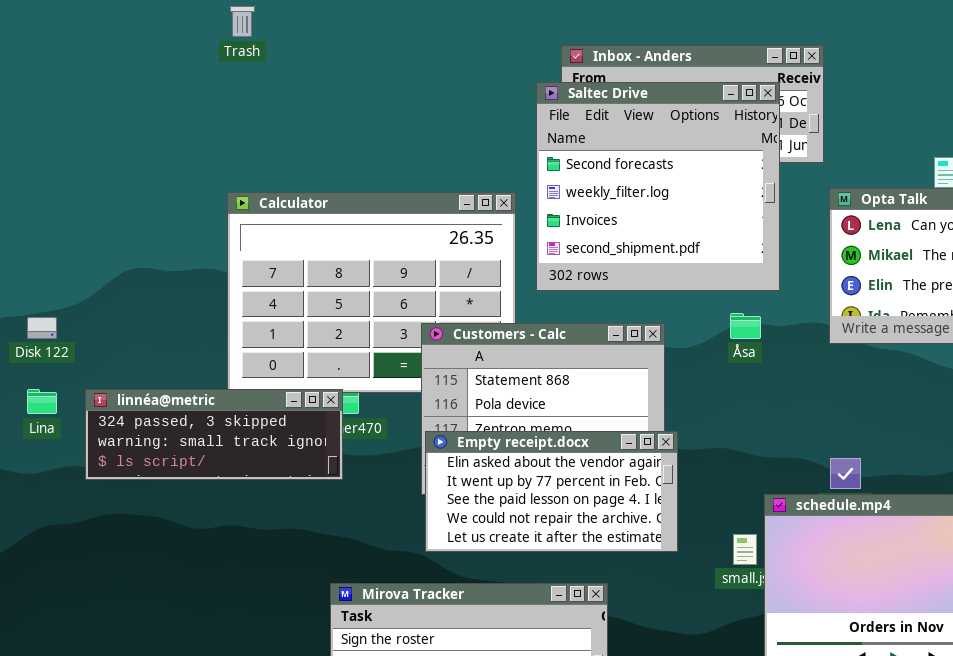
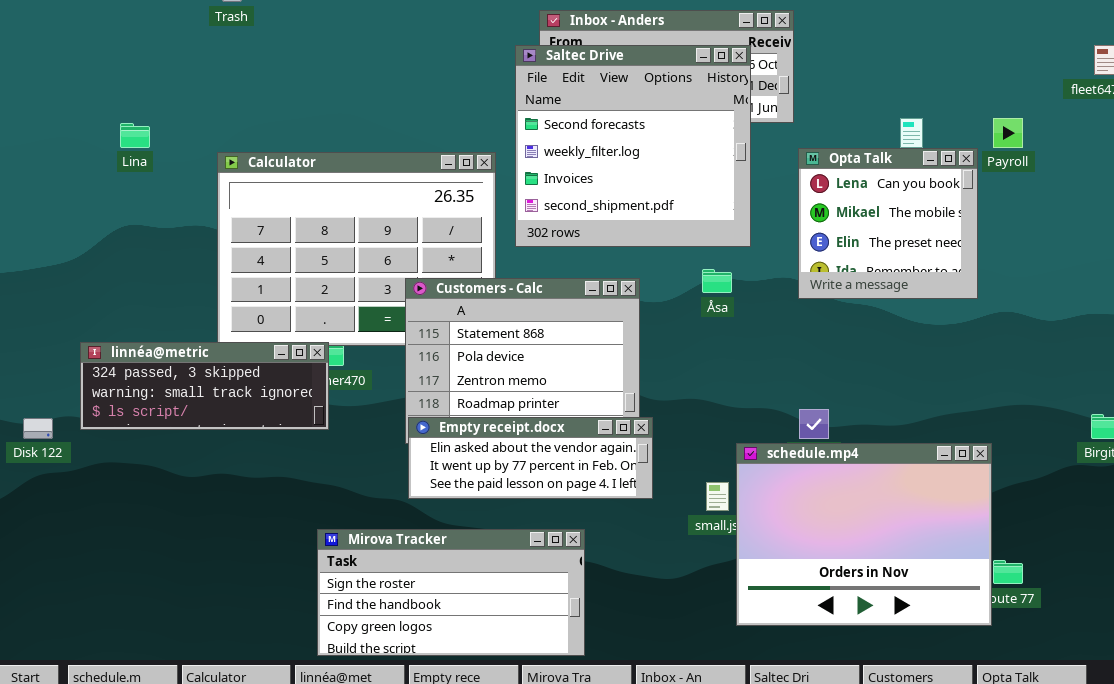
Disk 122: [27,317,57,339] -> [23,418,53,439], moved
Lina: [27,389,57,414] -> [120,123,150,148], moved
Empty receipt.docx: [425,431,678,552] -> [408,417,653,499], resized

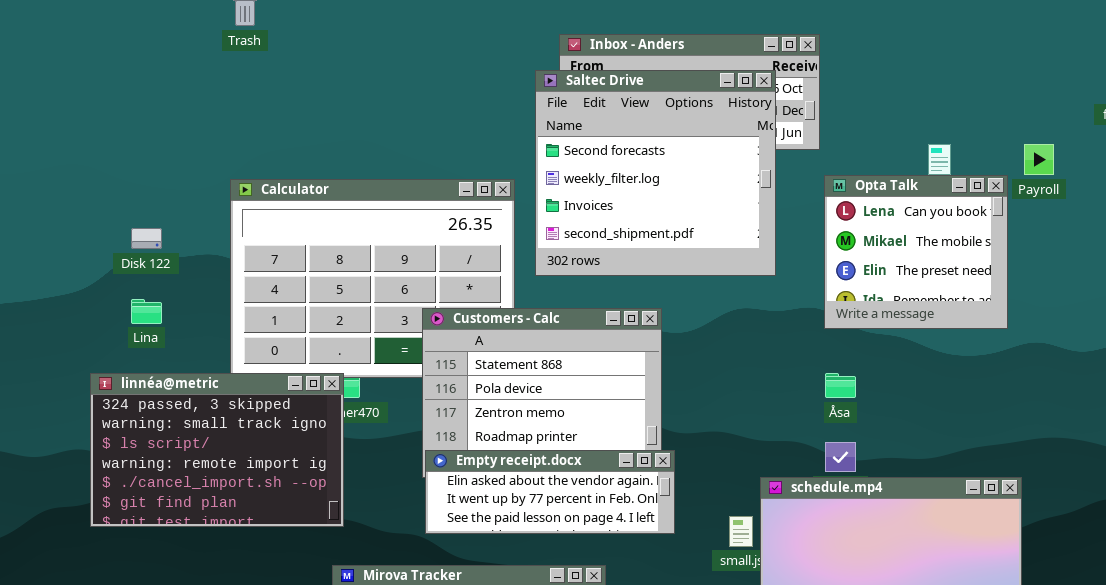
Lina: [120,123,150,148] -> [131,299,162,324], moved
Åsa: [702,269,732,293] -> [825,373,856,398], moved
linnéa@metric: [80,342,329,430] -> [90,373,344,527], resized
Disk 122: [23,418,53,439] -> [131,228,162,249], moved

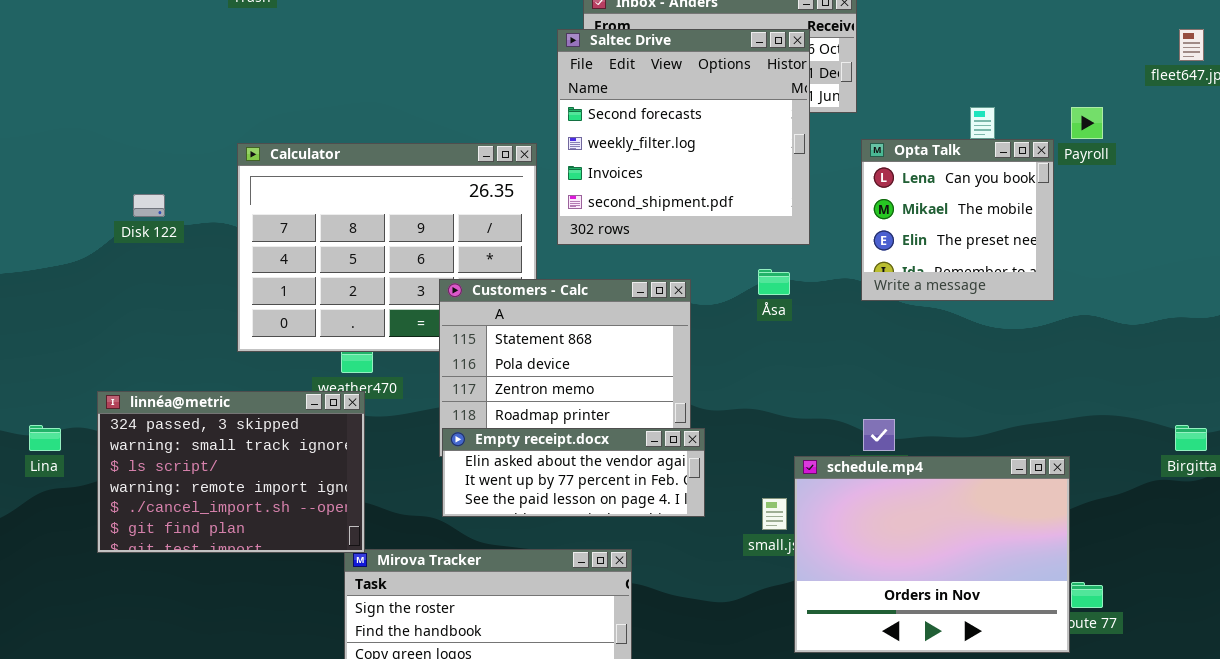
Lina: [131,299,162,324] -> [29,425,61,451], moved
linnéa@metric: [90,373,344,527] -> [97,391,365,553], moved
Åsa: [825,373,856,398] -> [758,269,790,295], moved

